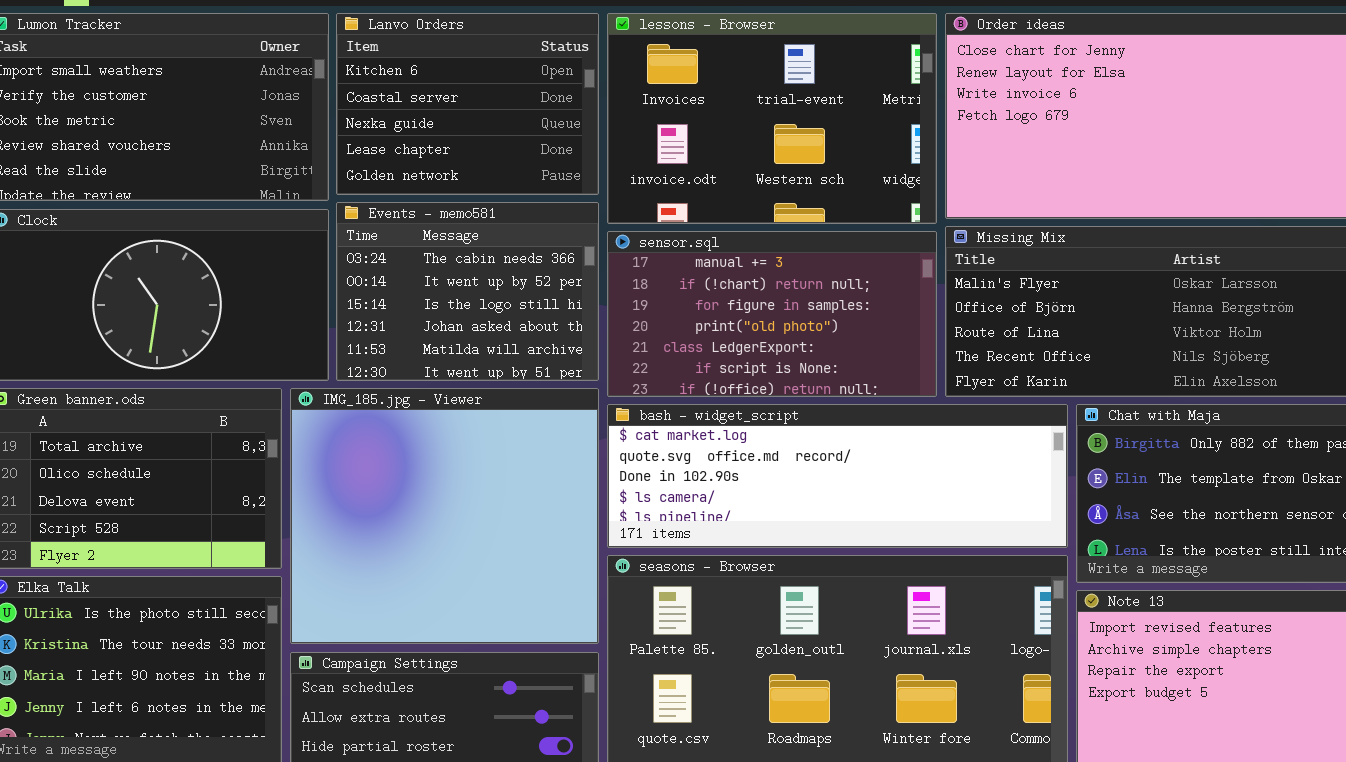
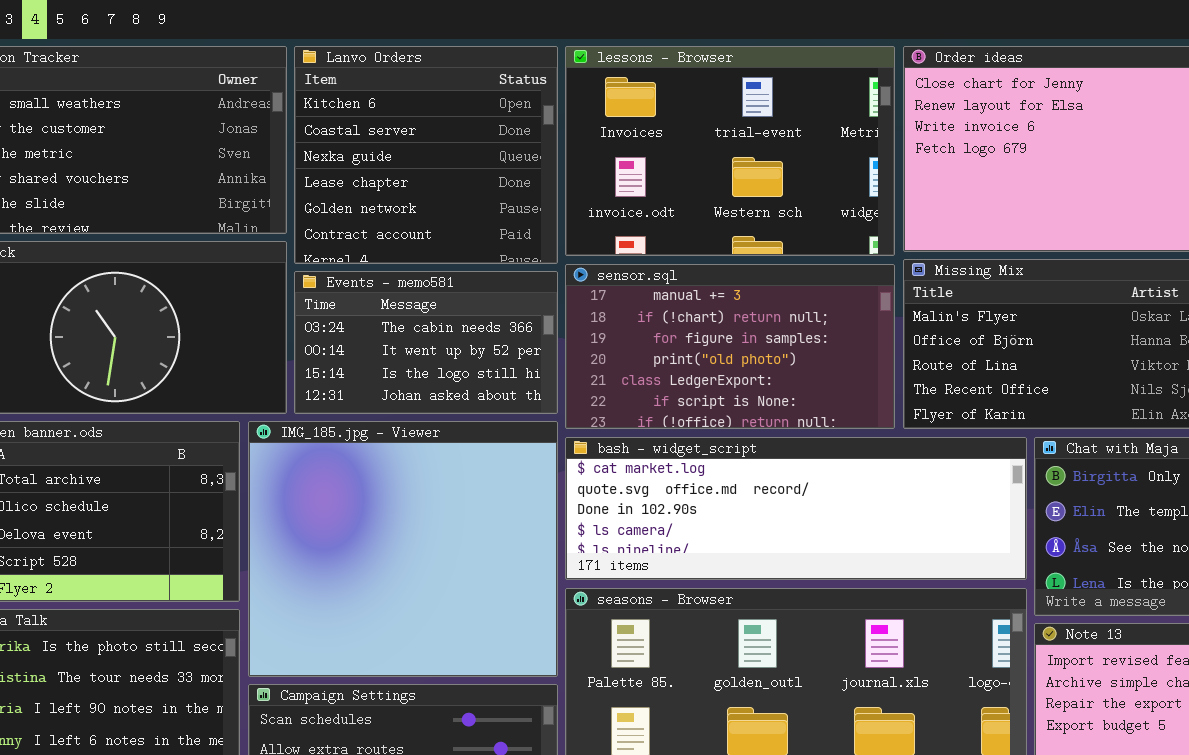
Lanvo Orders: [336,13,599,195] -> [294,46,558,264], resized
Events - memo581: [336,202,599,381] -> [294,271,558,414], resized

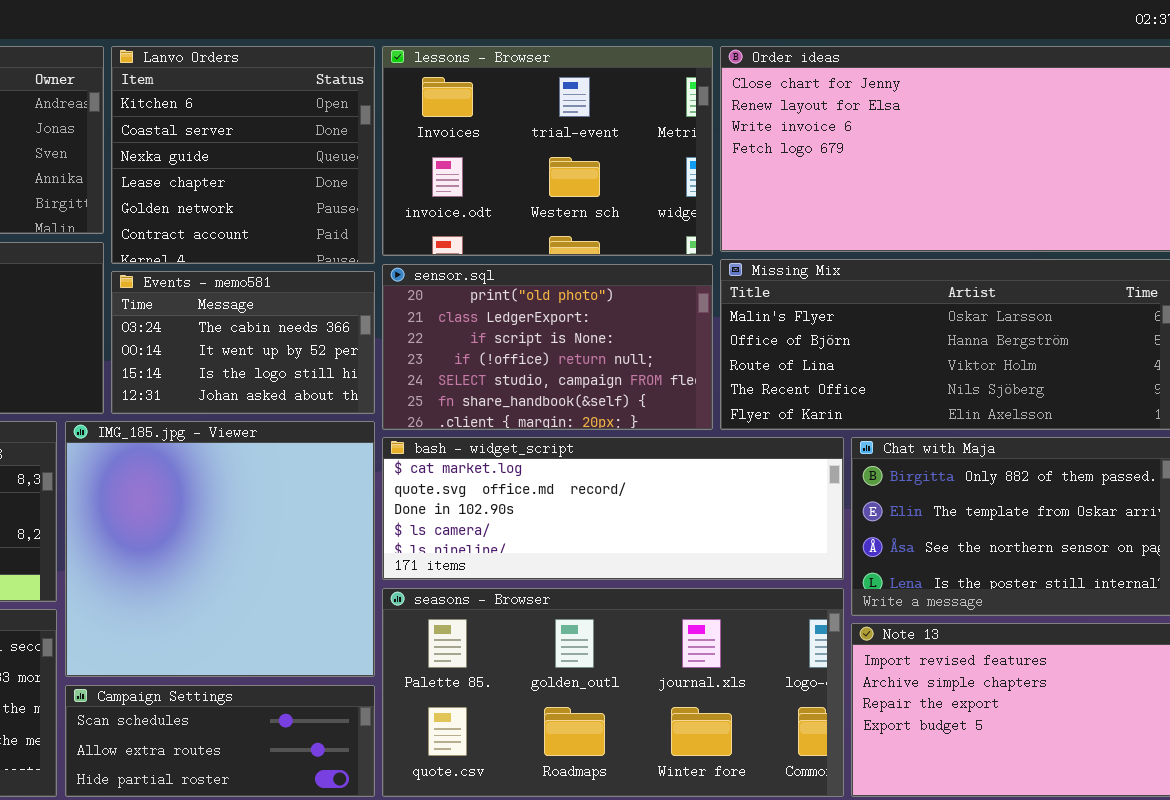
sensor.sql: [565,264,895,429] -> [382,264,713,430], scrolled down 3 rows

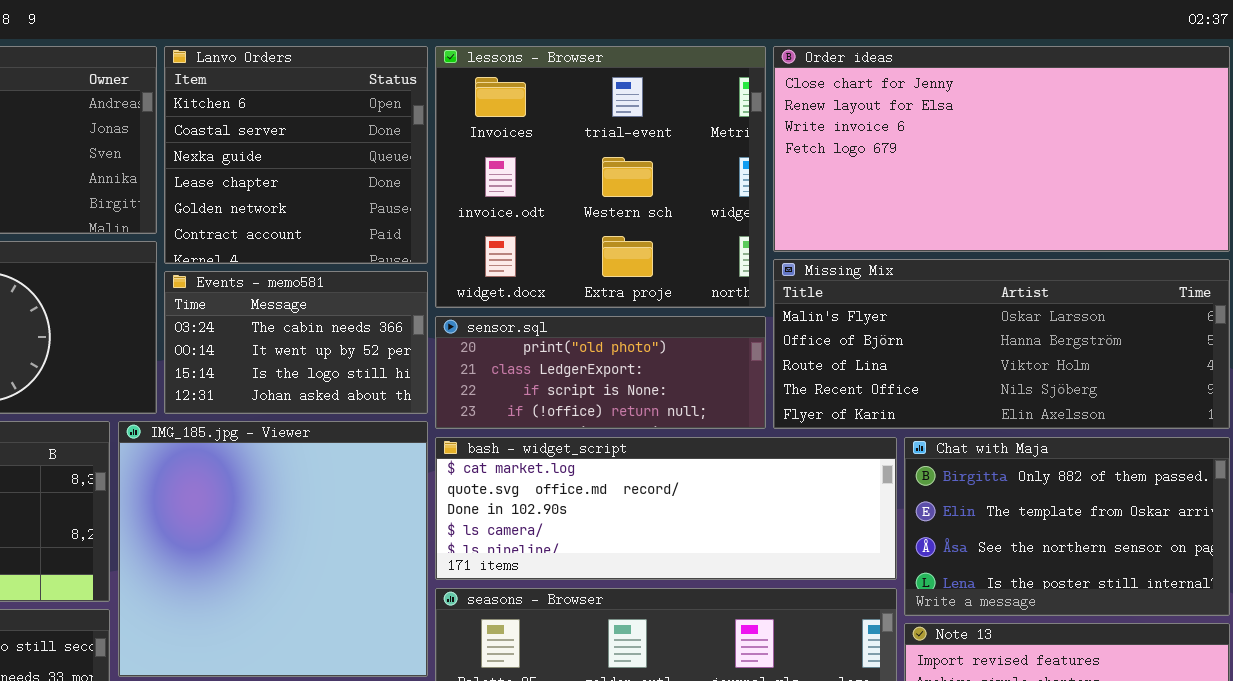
lessons - Browser: [382,46,713,256] -> [435,46,766,308], resized
sensor.sql: [382,264,713,430] -> [435,316,766,429], resized

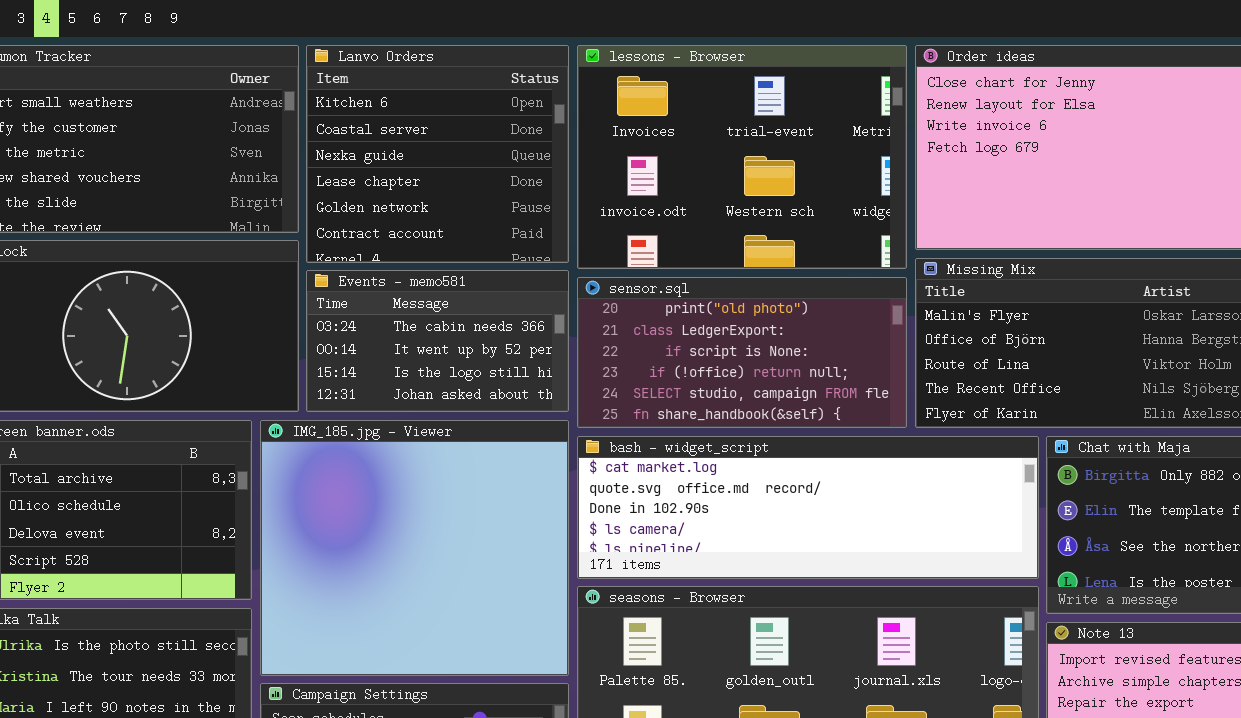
lessons - Browser: [435,46,766,308] -> [577,45,907,269], resized
sensor.sql: [435,316,766,429] -> [577,277,907,428], resized

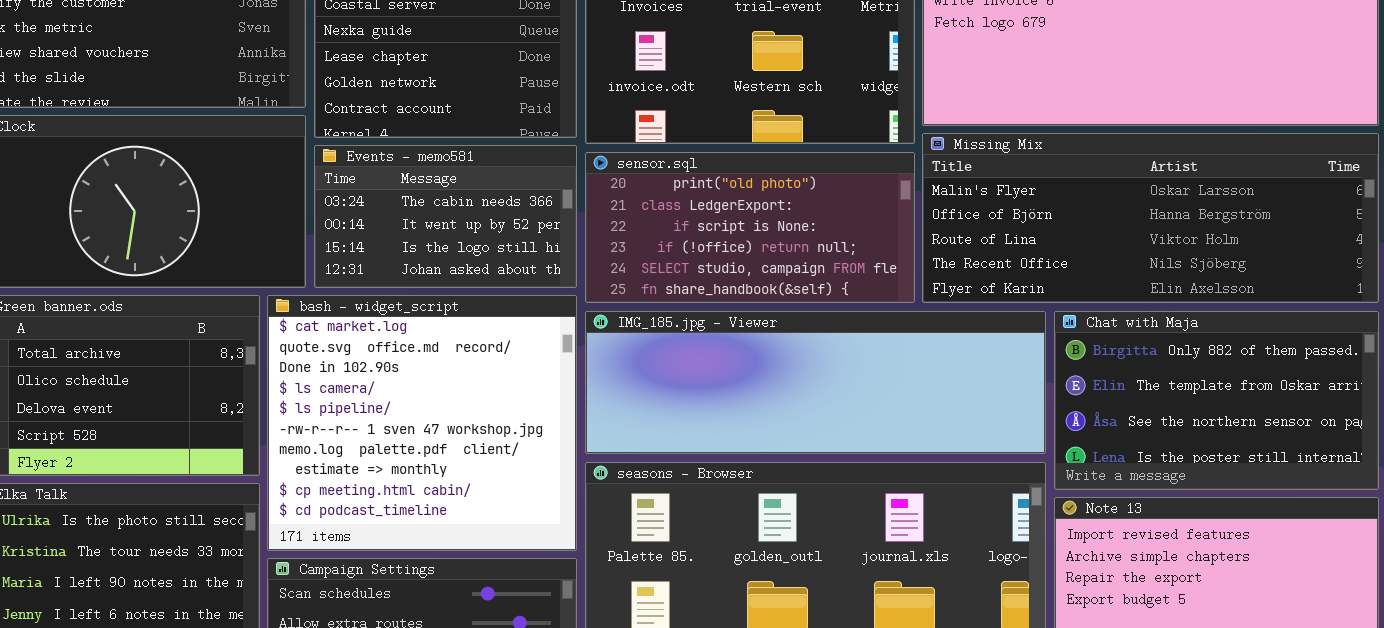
IMG_185.jpg - Viewer: [260,420,569,676] -> [585,311,1046,454], moved, resized
bash - widget_script: [577,436,1039,579] -> [267,295,577,551], moved, resized

